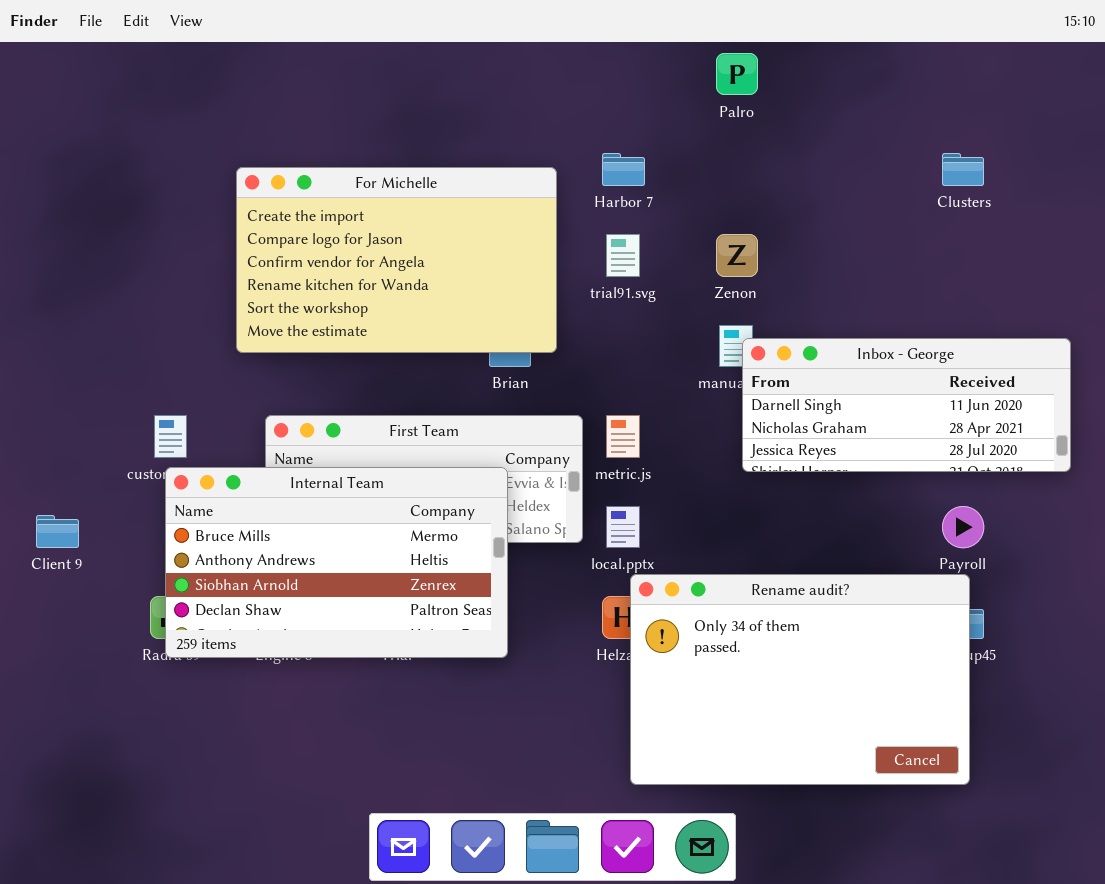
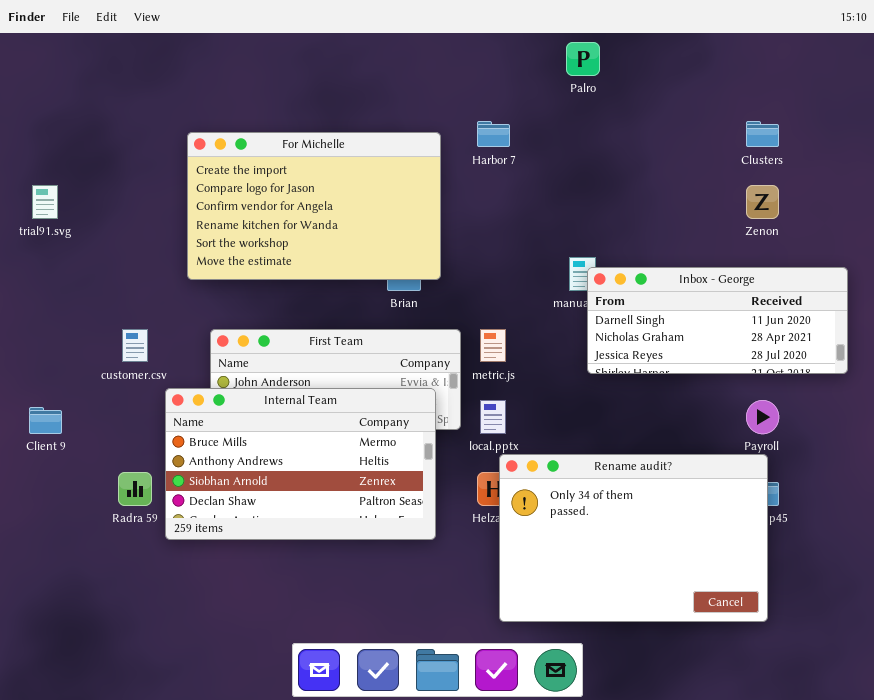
trial91.svg: [606,234,640,277] -> [32,185,58,219], moved
Zenon: [716,234,758,277] -> [746,185,779,219], moved
Internal Team: [165,467,508,658] -> [165,388,436,540], moved

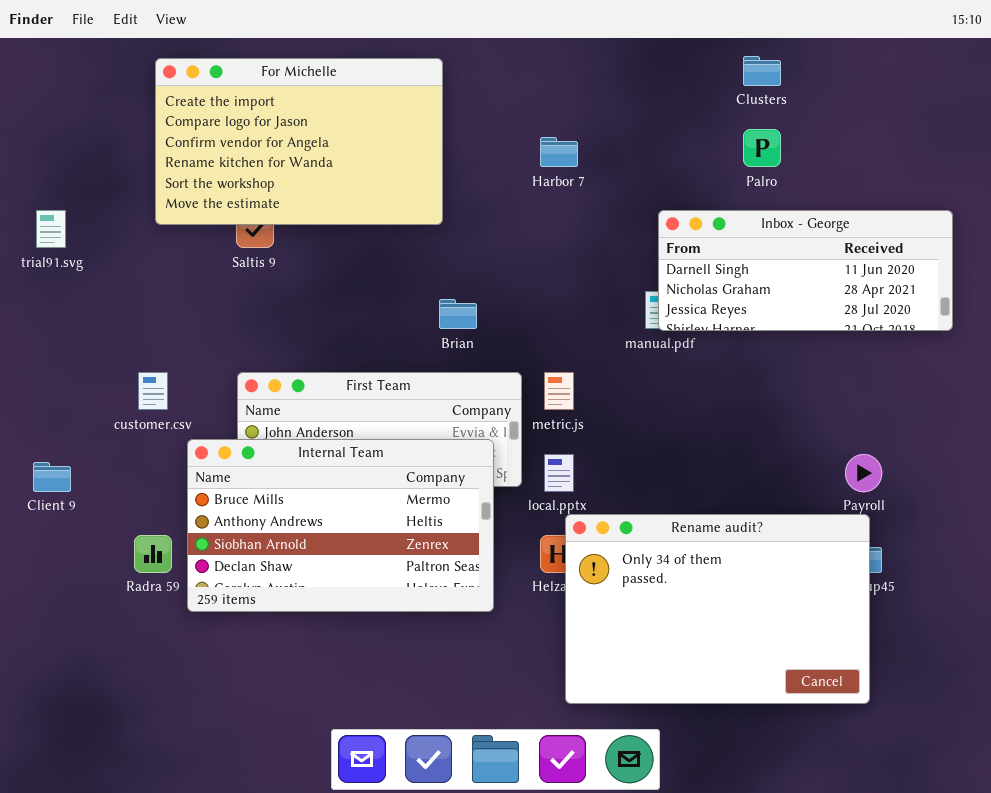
Palro: [566,42,600,76] -> [743,129,781,167], moved
Clusters: [746,121,779,147] -> [743,56,781,86], moved
For Michelle: [187,132,441,280] -> [155,58,443,225], moved
Inbox - George: [587,267,848,374] -> [658,210,953,331], moved

